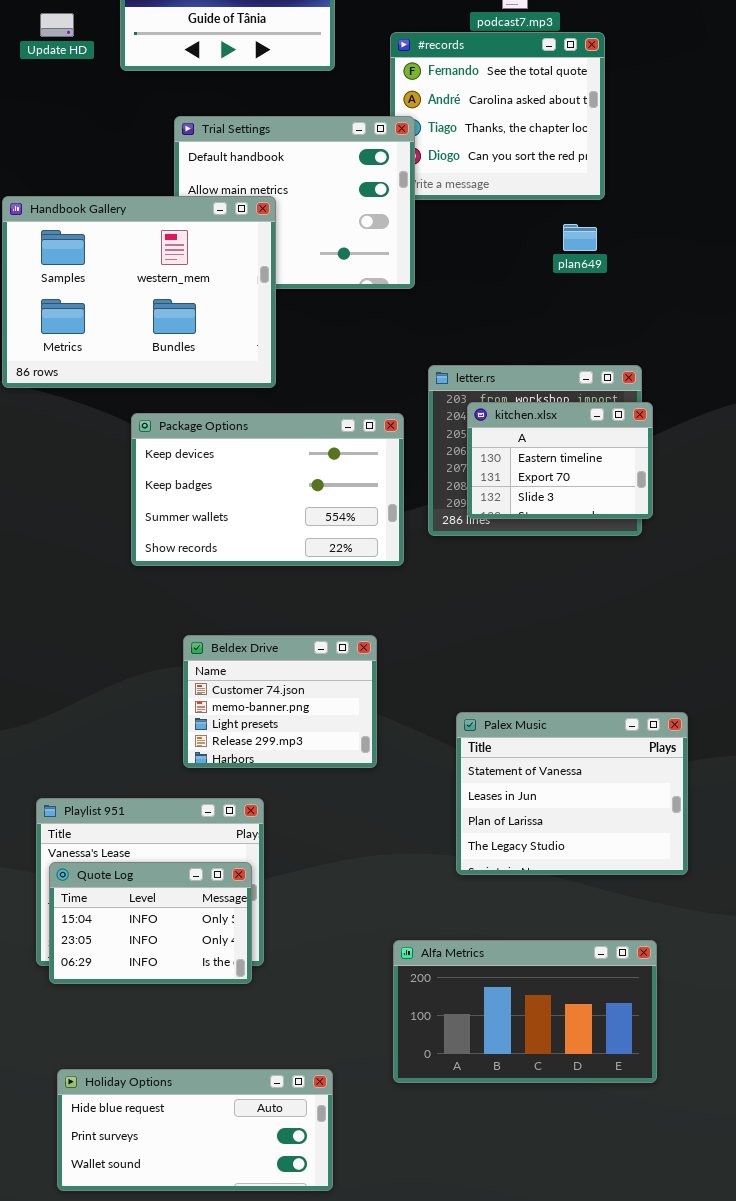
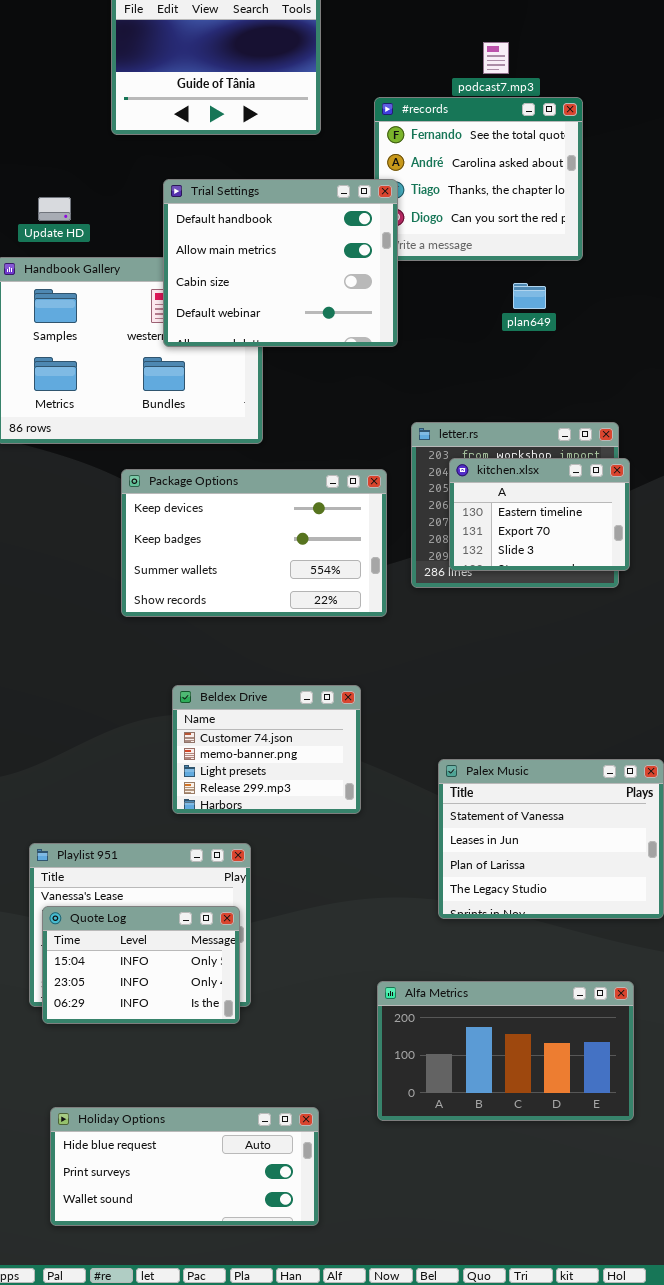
Update HD: [40,13,74,37] -> [38,197,71,221], moved
Trial Settings: [174,116,415,289] -> [163,179,398,347], raised
plan649: [563,224,597,251] -> [513,283,546,309], moved

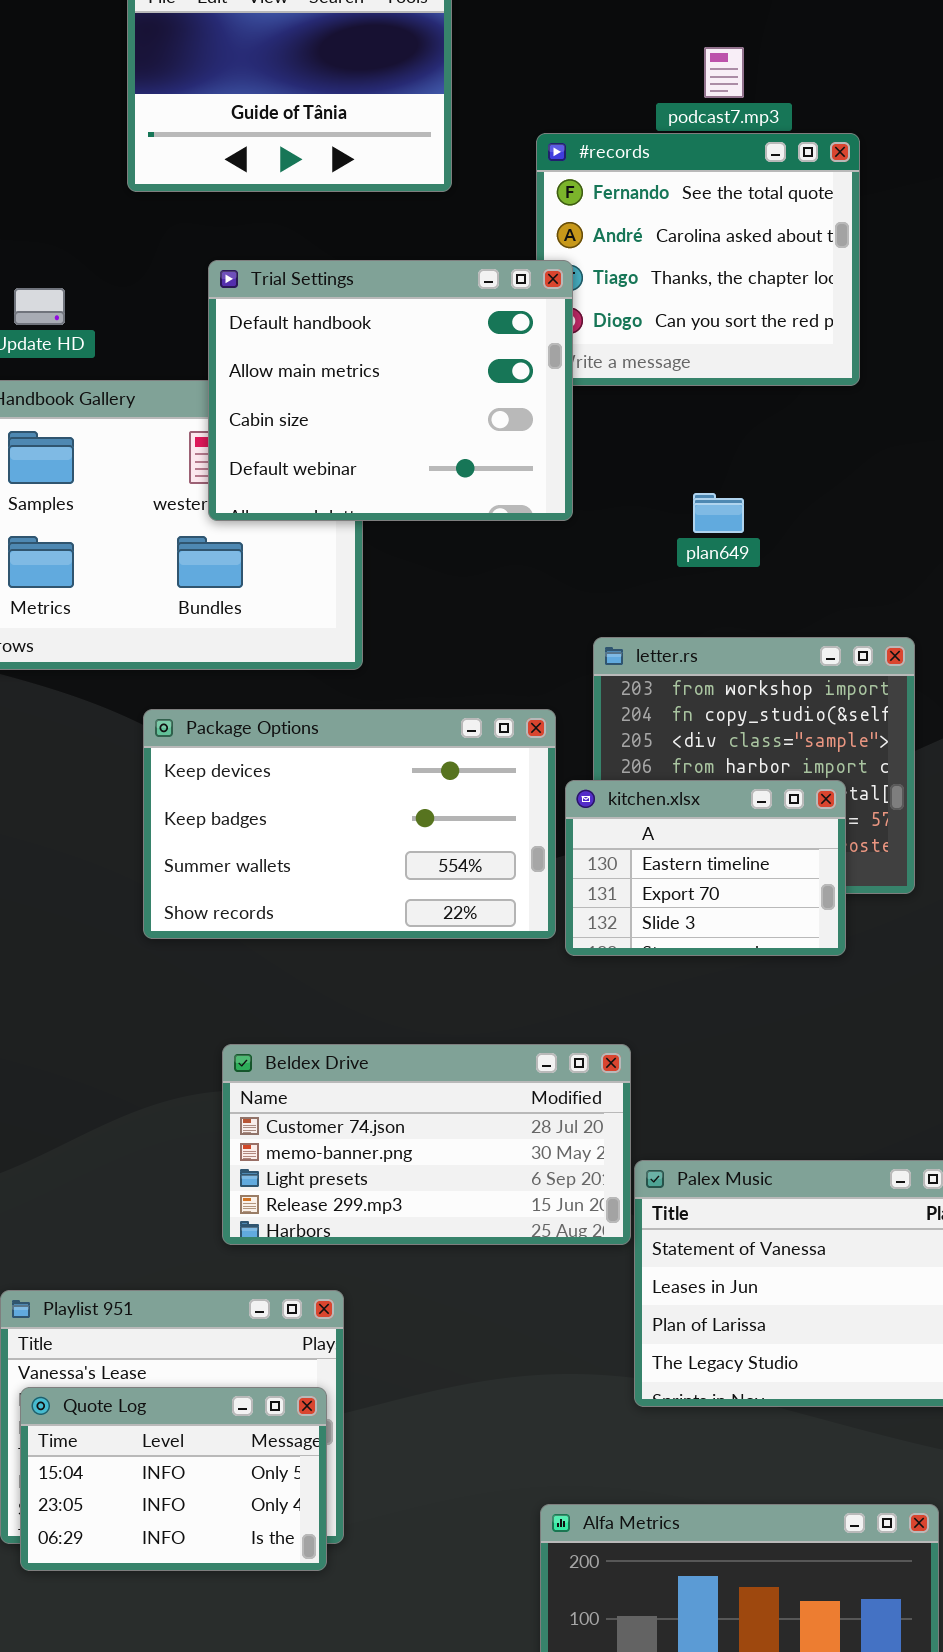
plan649: [513,283,546,309] -> [693,493,744,533], moved
kitchen.xlsx: [449,458,630,571] -> [565,780,846,956], moved
Beldex Drive: [172,685,361,814] -> [222,1044,631,1245], resized

